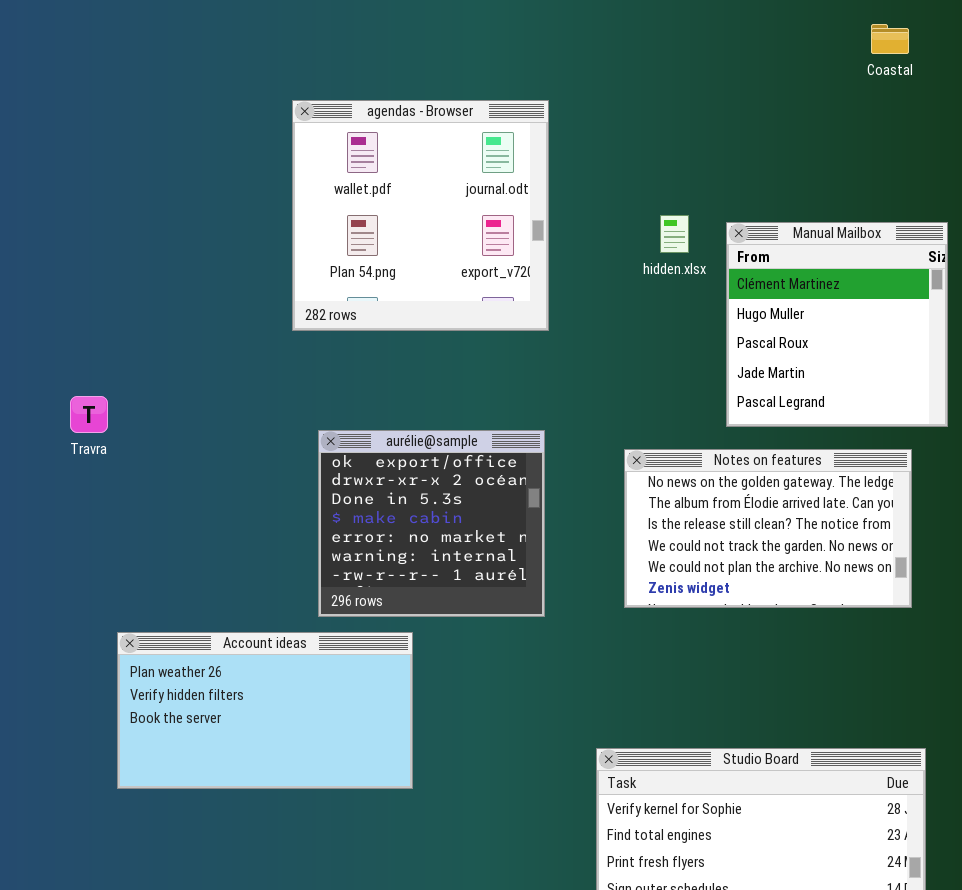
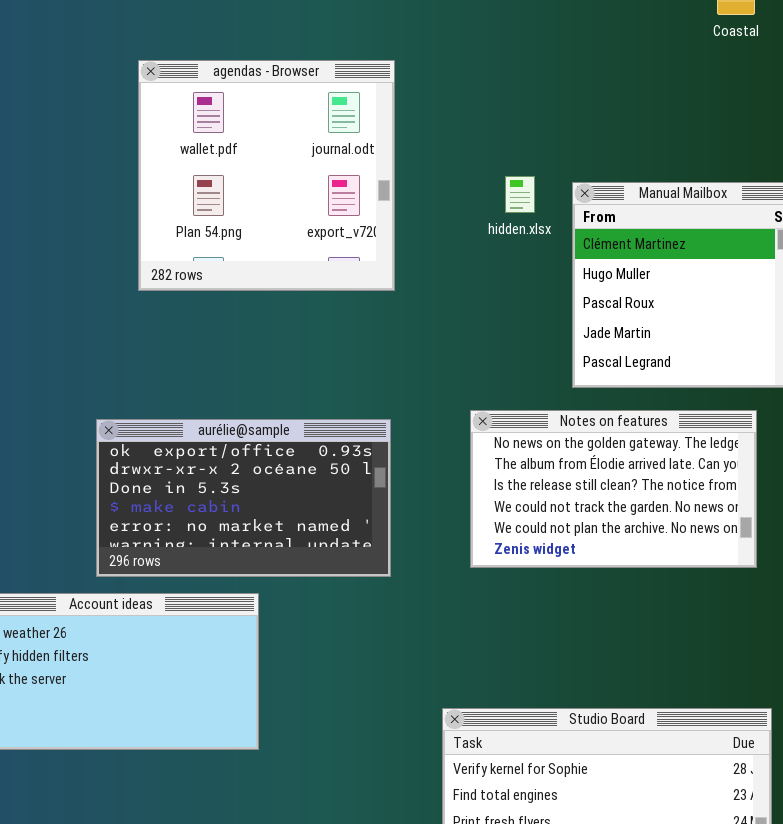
aurélie@sample: [318,430,545,617] -> [96,419,391,577], resized

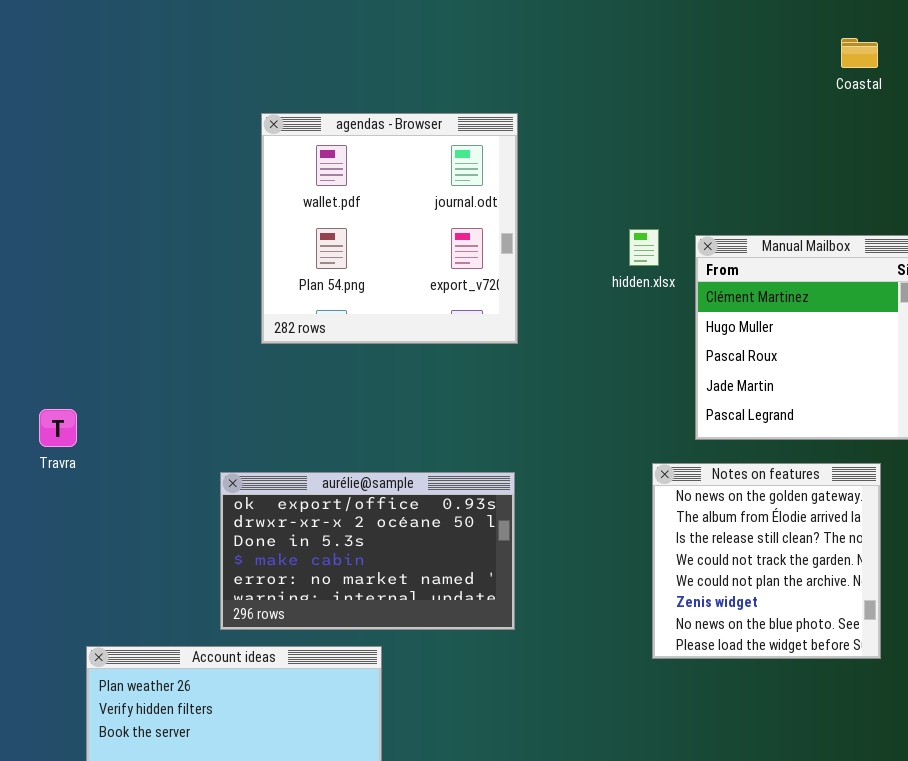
Notes on features: [470,410,757,568] -> [652,463,881,659], resized

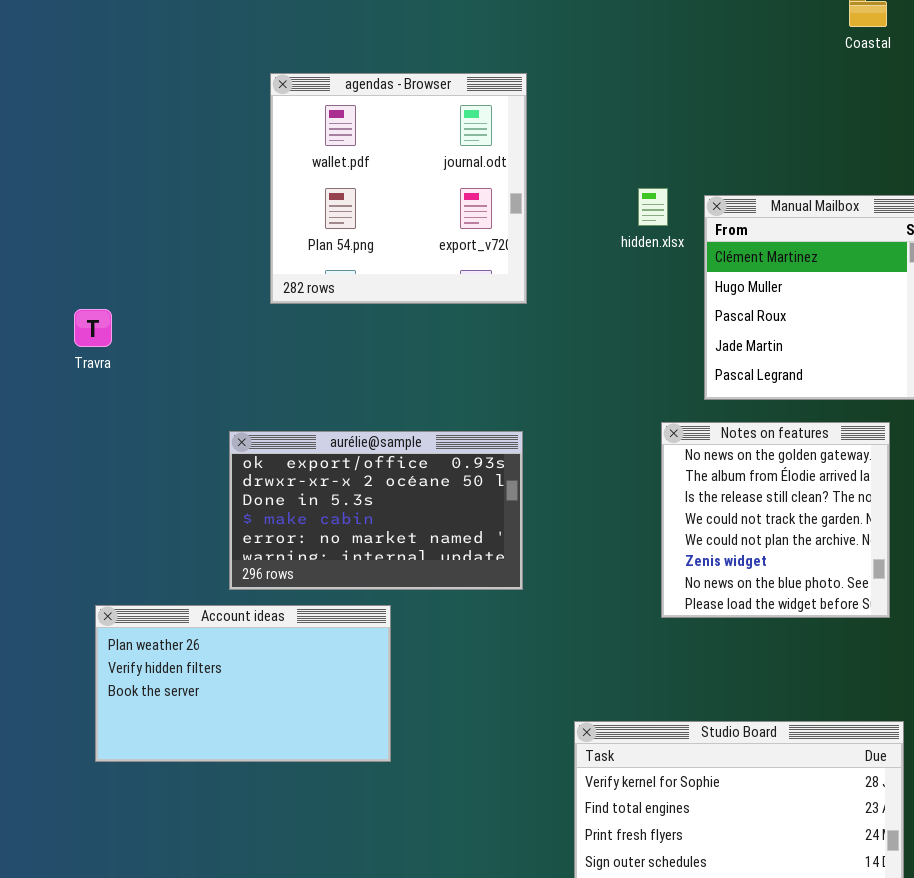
Travra: [39,409,77,447] -> [74,309,112,347], moved

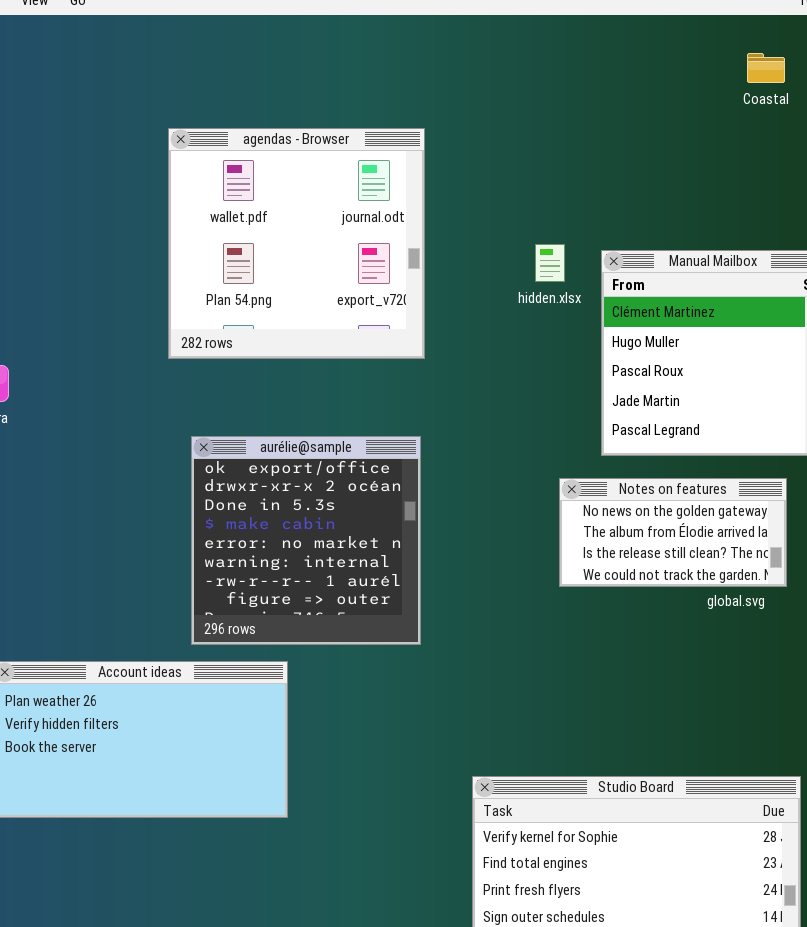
Notes on features: [661,422,890,618] -> [559,478,787,587], resized
aurélie@sample: [229,431,523,590] -> [191,436,421,645], resized

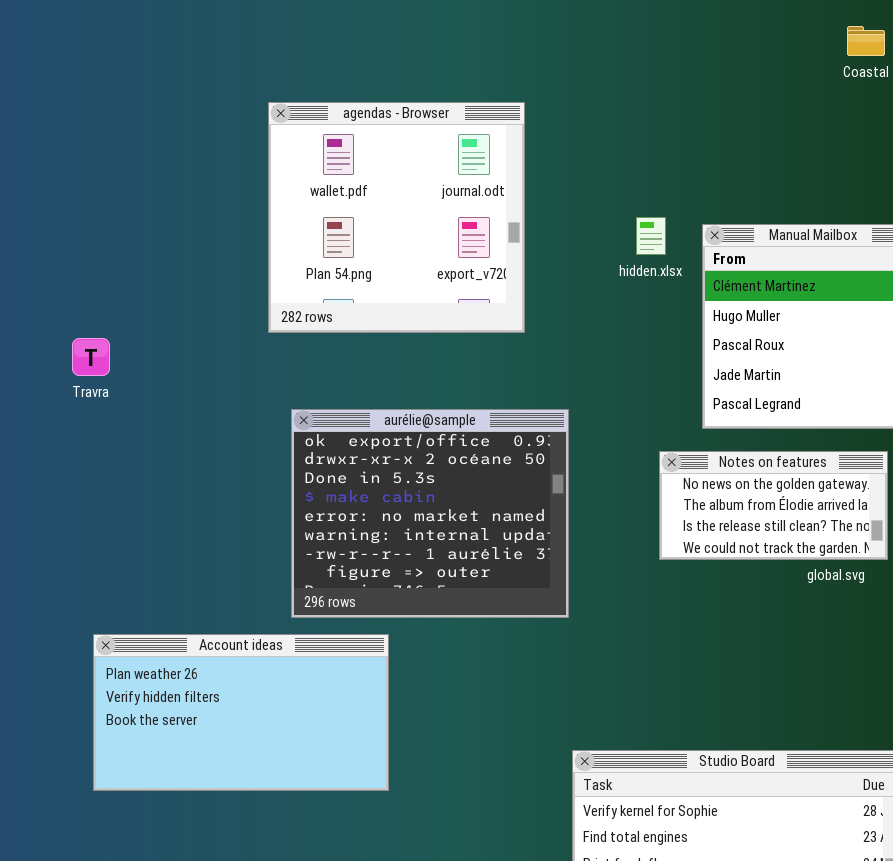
aurélie@sample: [191,436,421,645] -> [291,409,569,618], resized

